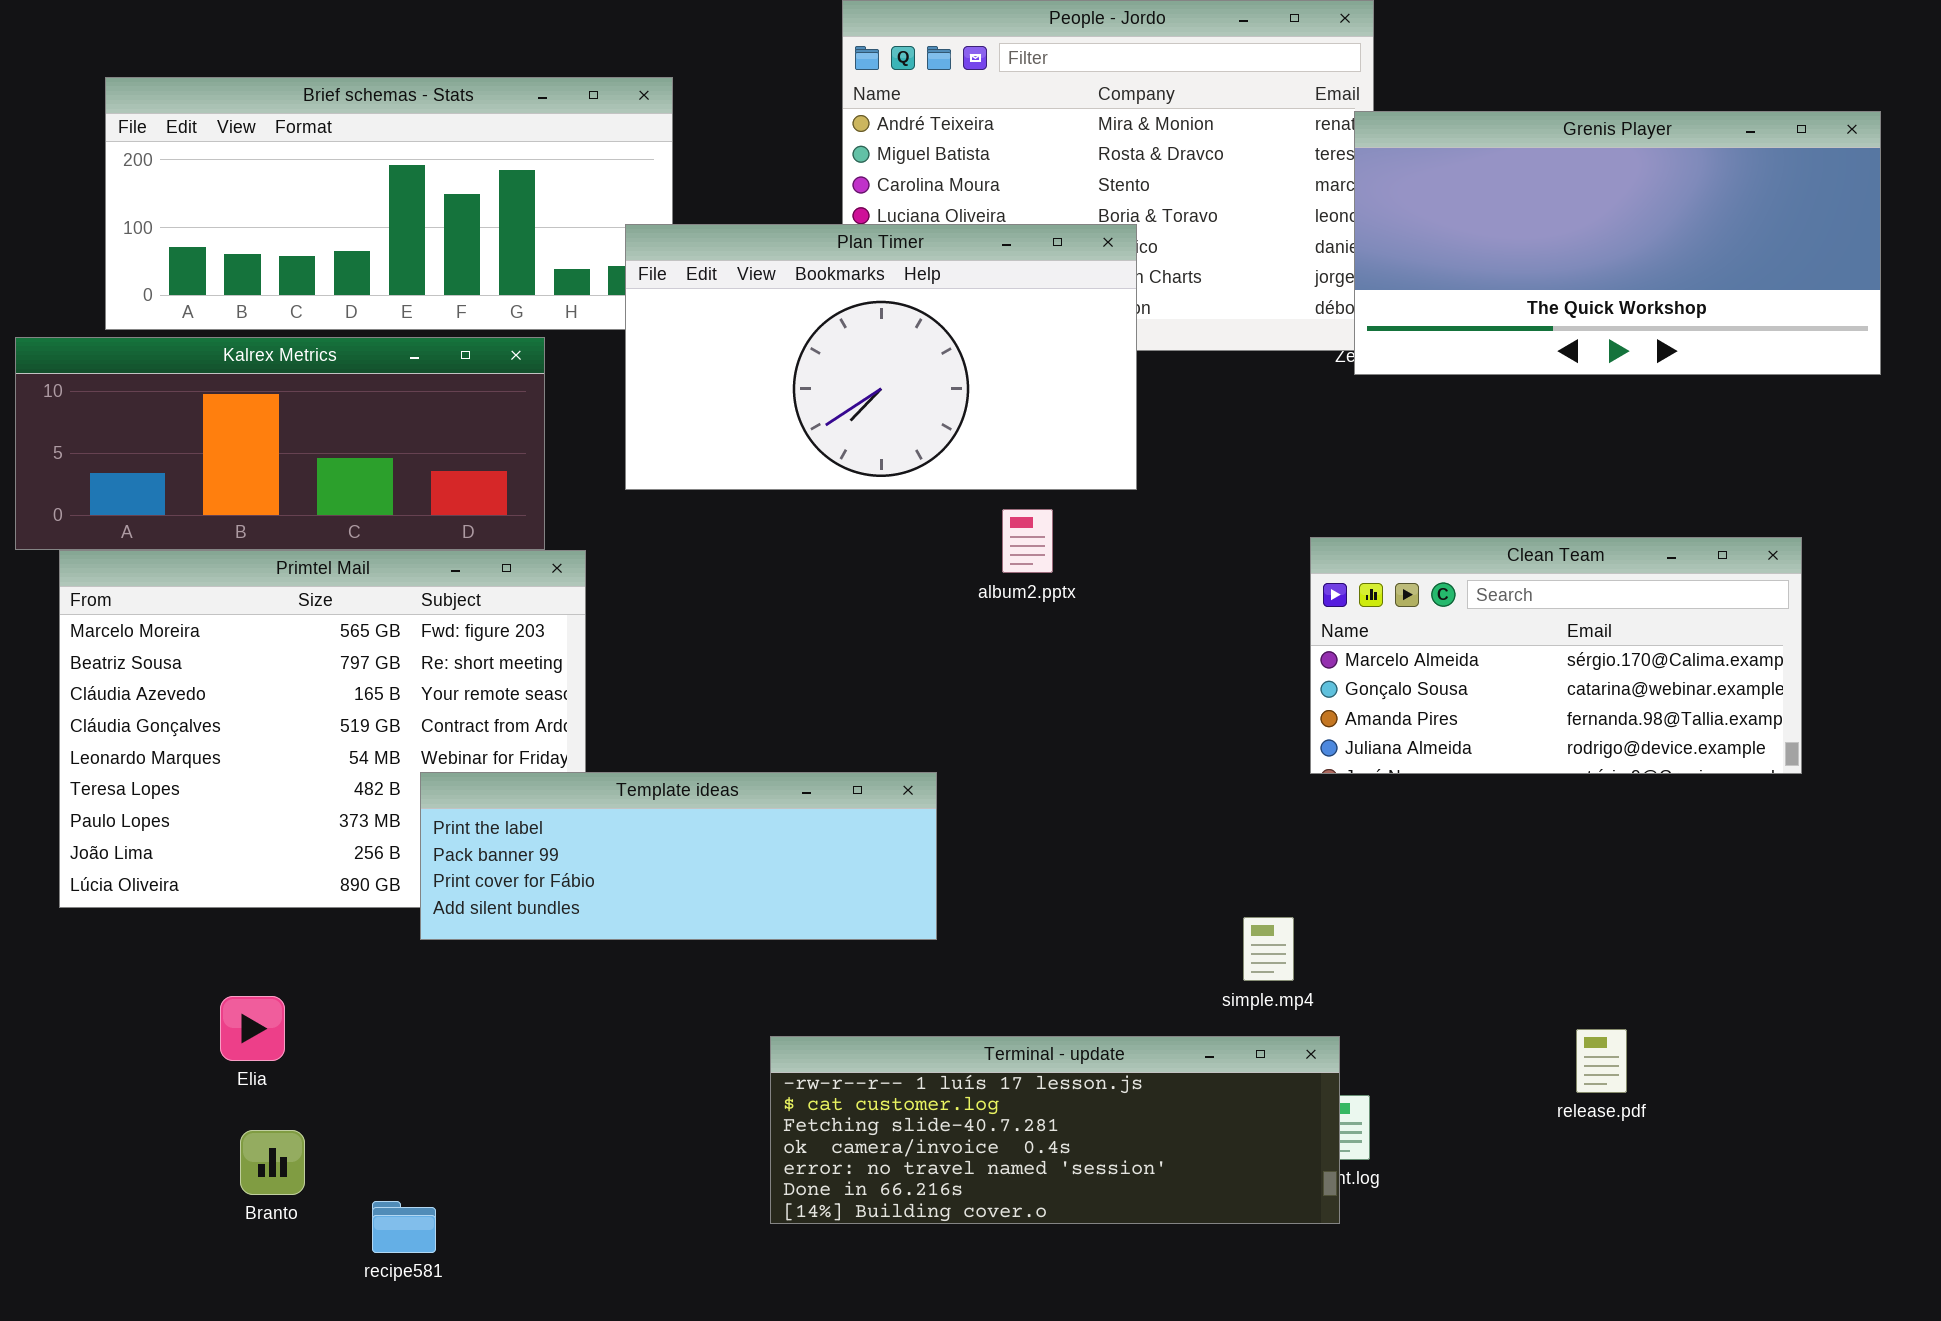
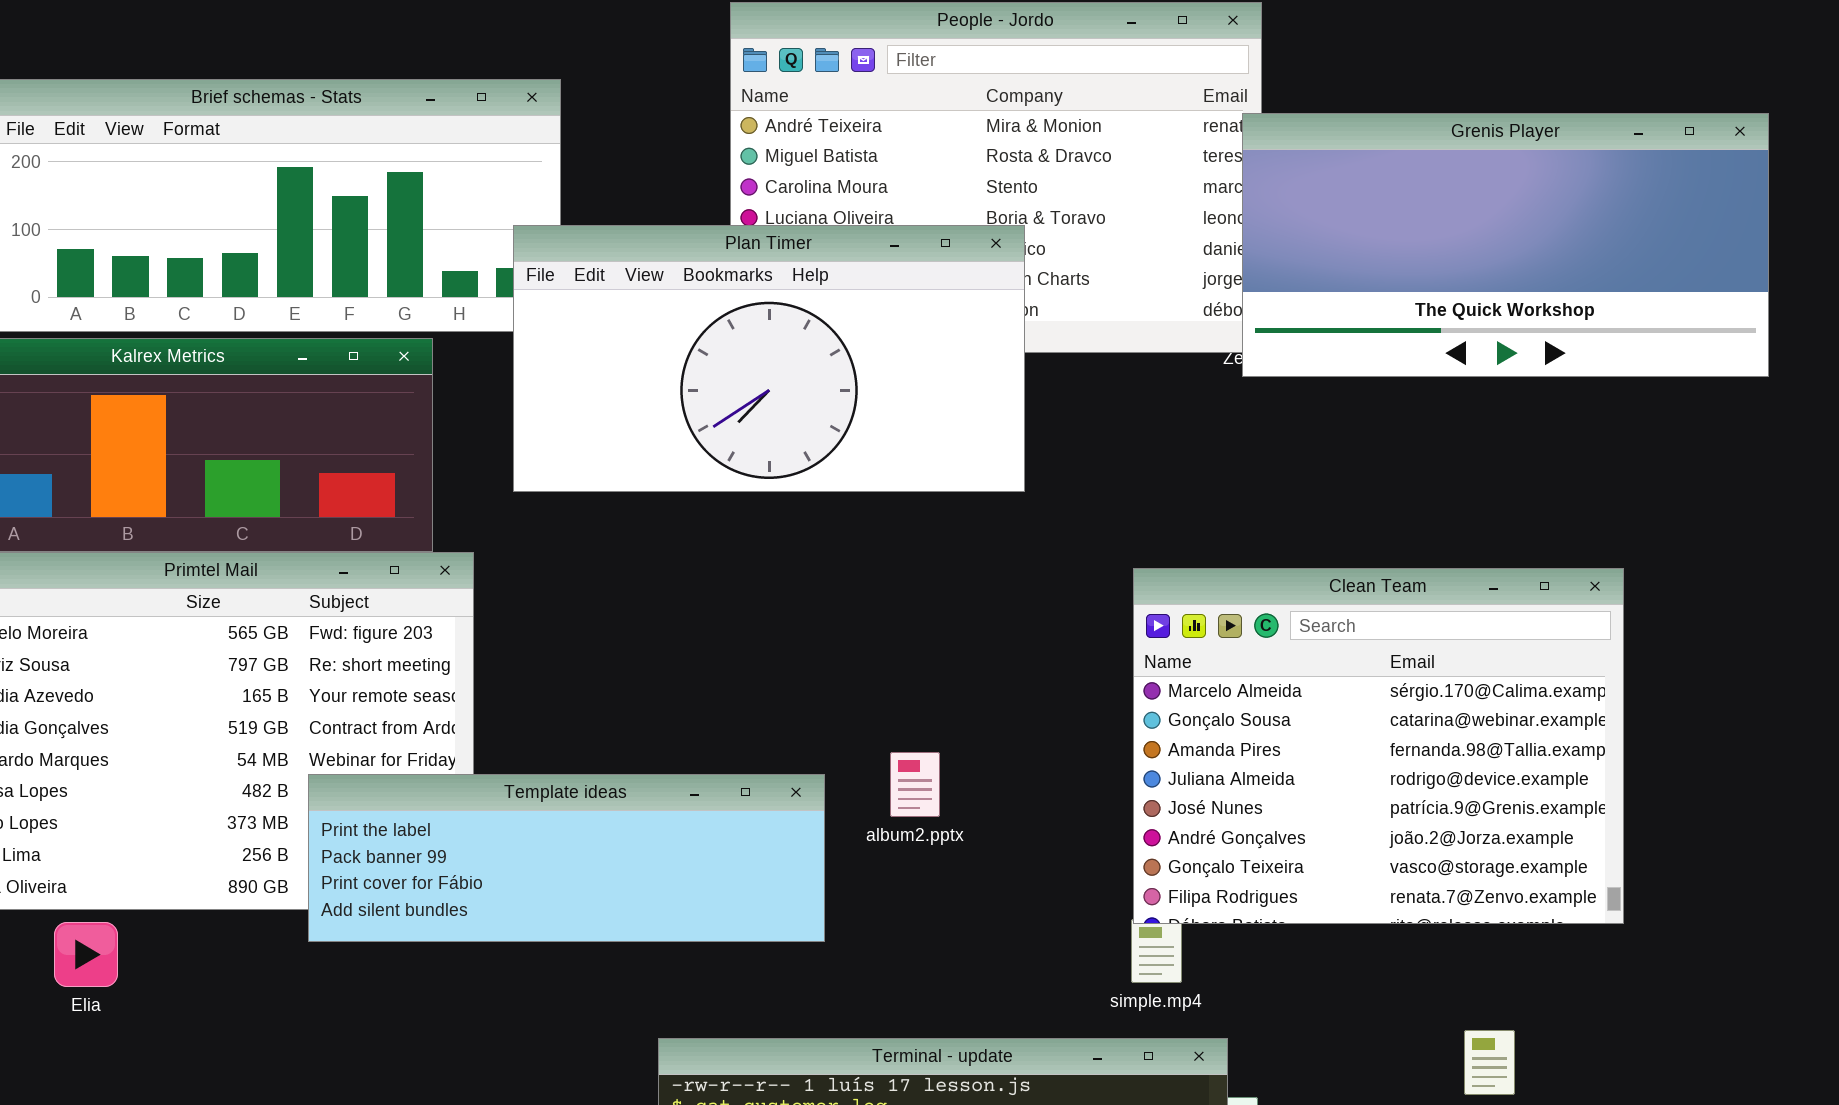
album2.pptx: [1002,509,1053,573] -> [890,752,940,817], moved
Clean Team: [1310,537,1802,774] -> [1133,568,1624,924], moved, resized
Elia: [220,996,285,1061] -> [54,922,118,987], moved

